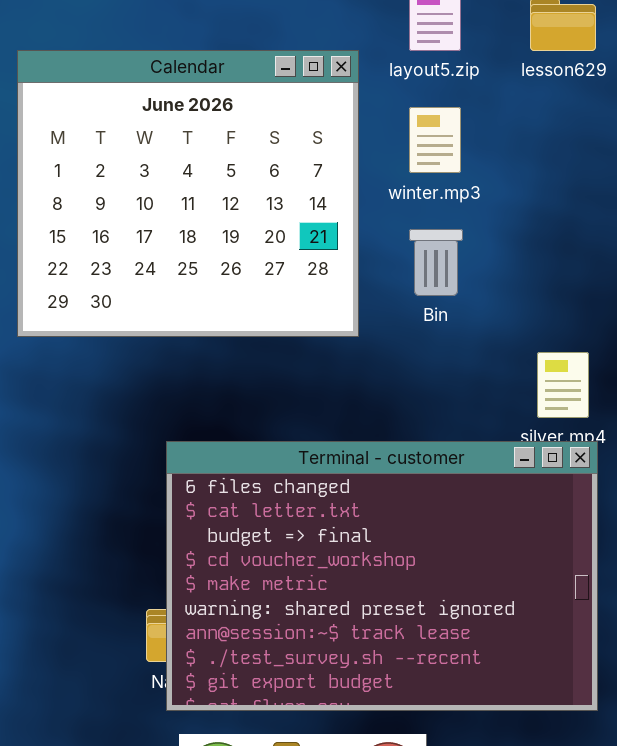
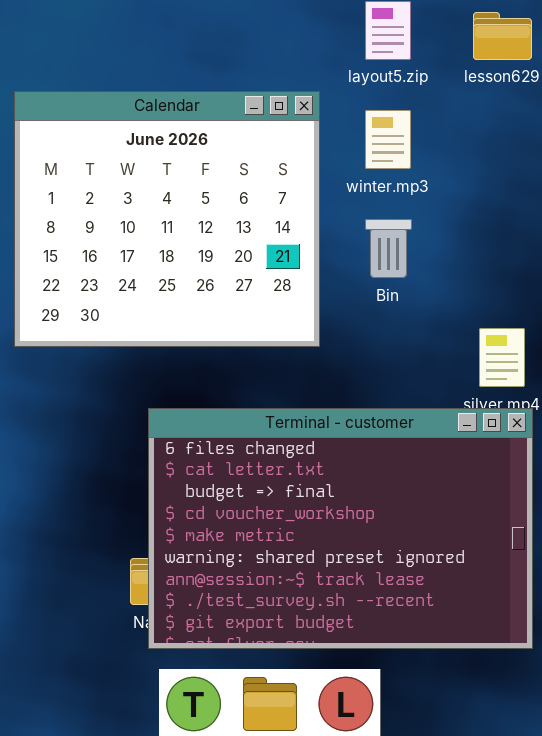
Calendar: [17,50,359,337] -> [14,91,320,347], moved

